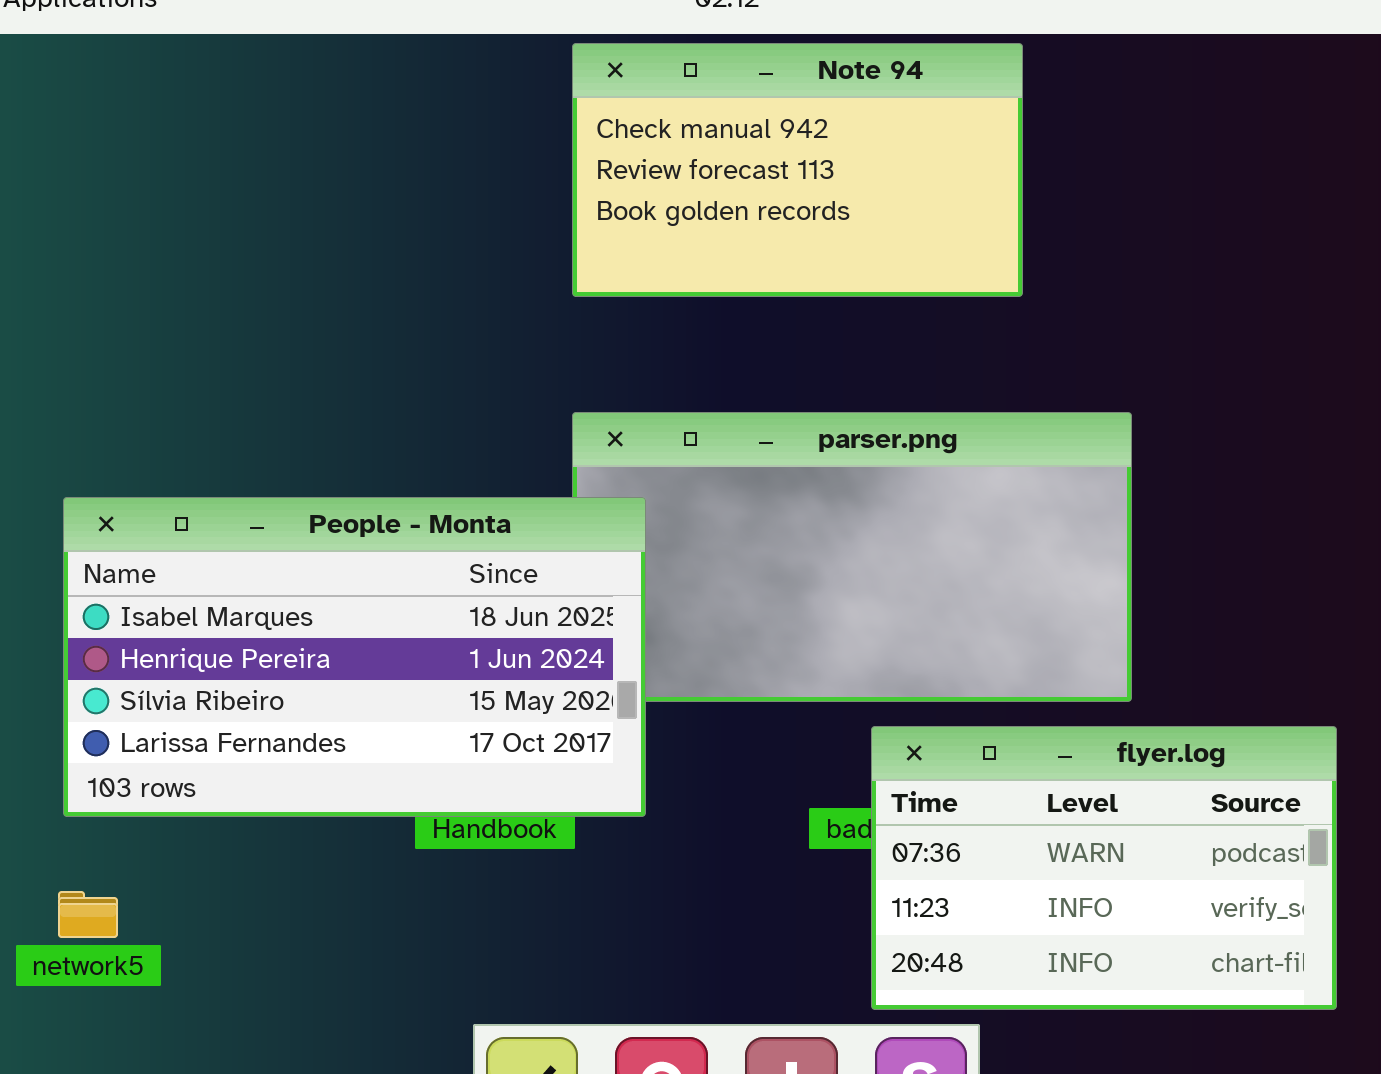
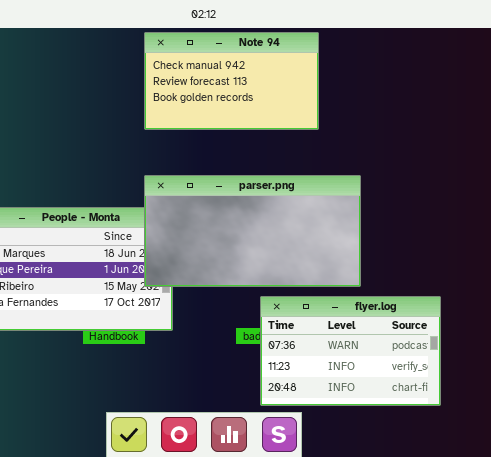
parser.png: [572,412,1132,702] -> [144,175,361,287], raised

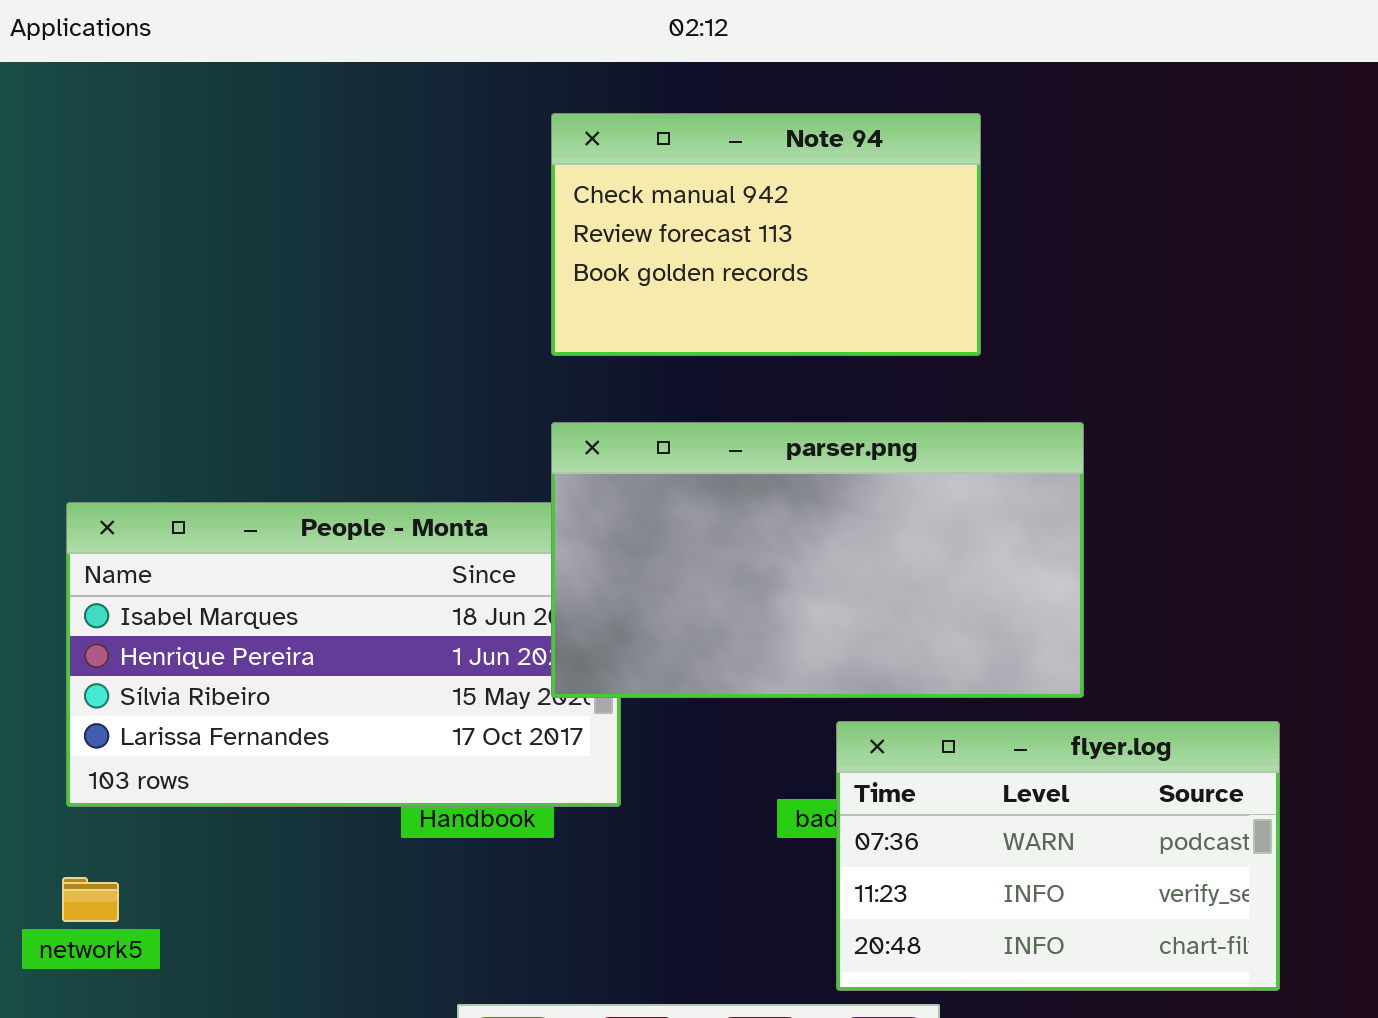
Note 94: [144,32,319,130] -> [551,113,981,356], moved

